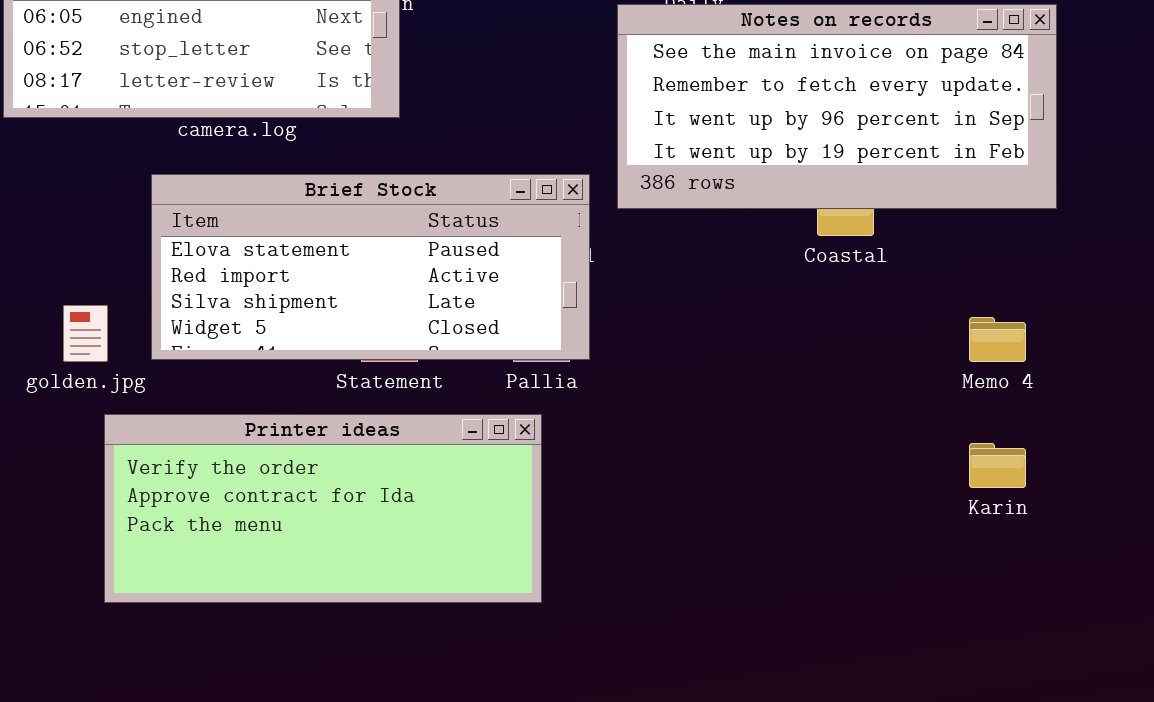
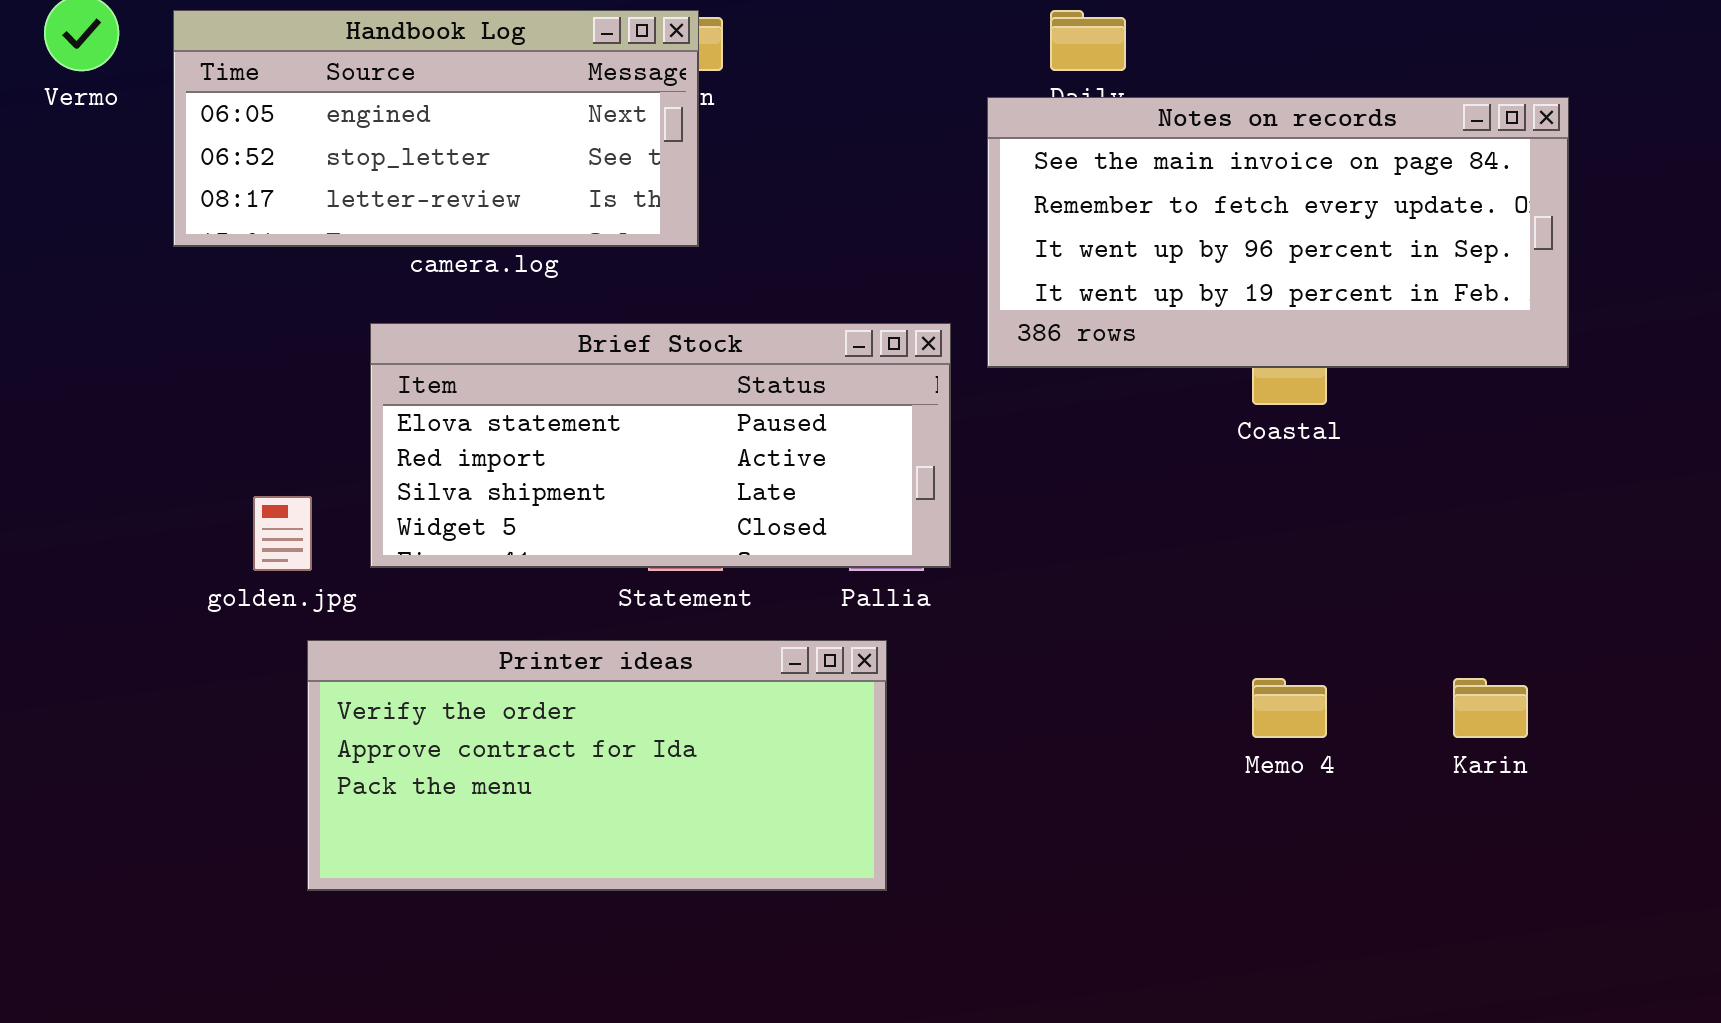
Memo 4: [969,317,1026,362] -> [1252,678,1327,738], moved

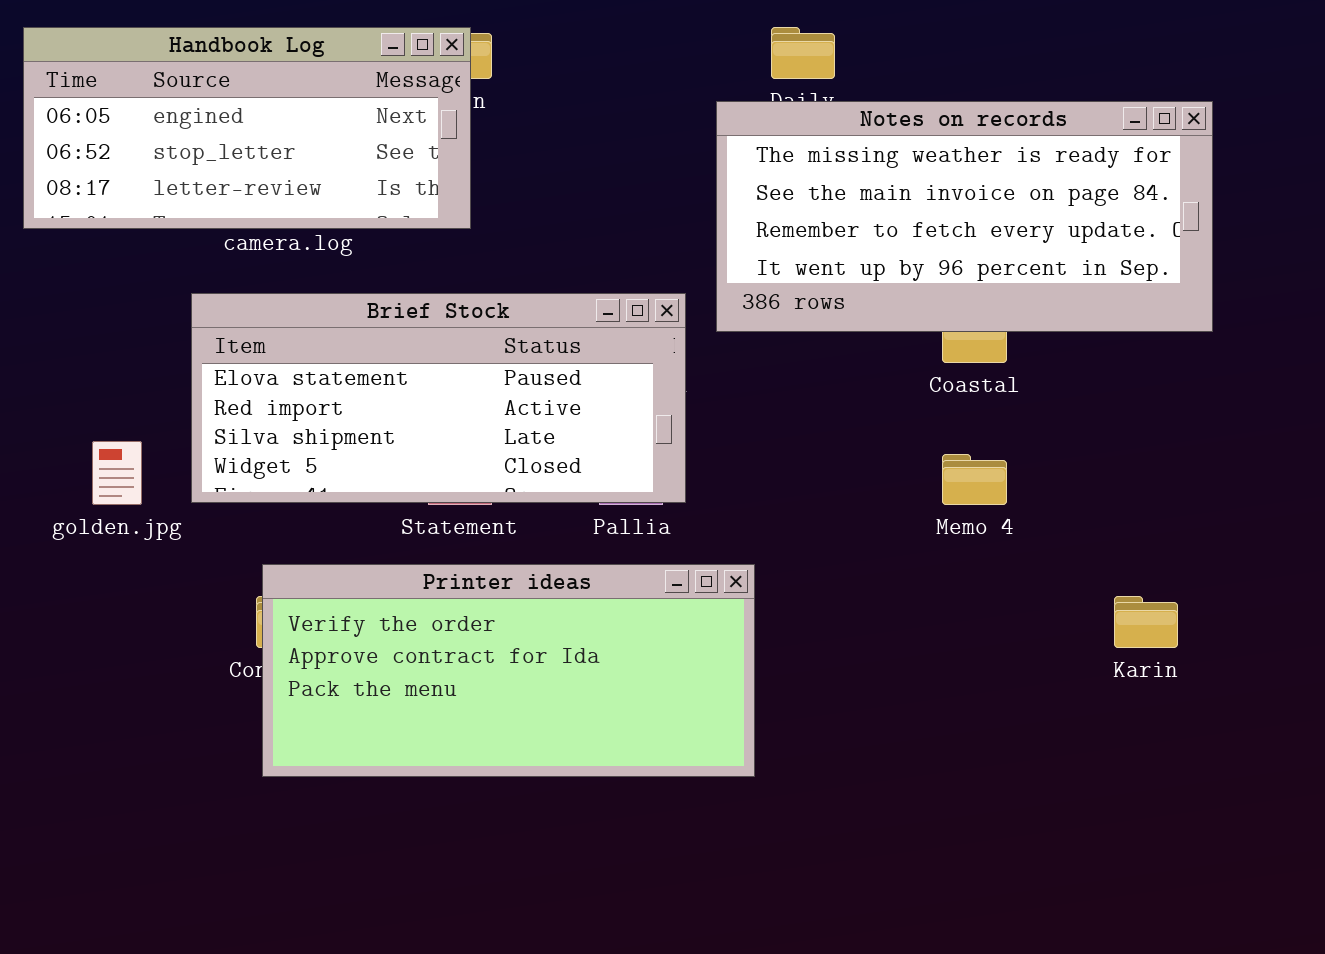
Notes on records: [987,97,1569,368] -> [716,101,1213,332], scrolled up 1 row
Printer ideas: [307,640,887,891] -> [262,564,755,777], moved
Memo 4: [1252,678,1327,738] -> [942,454,1007,505], moved

